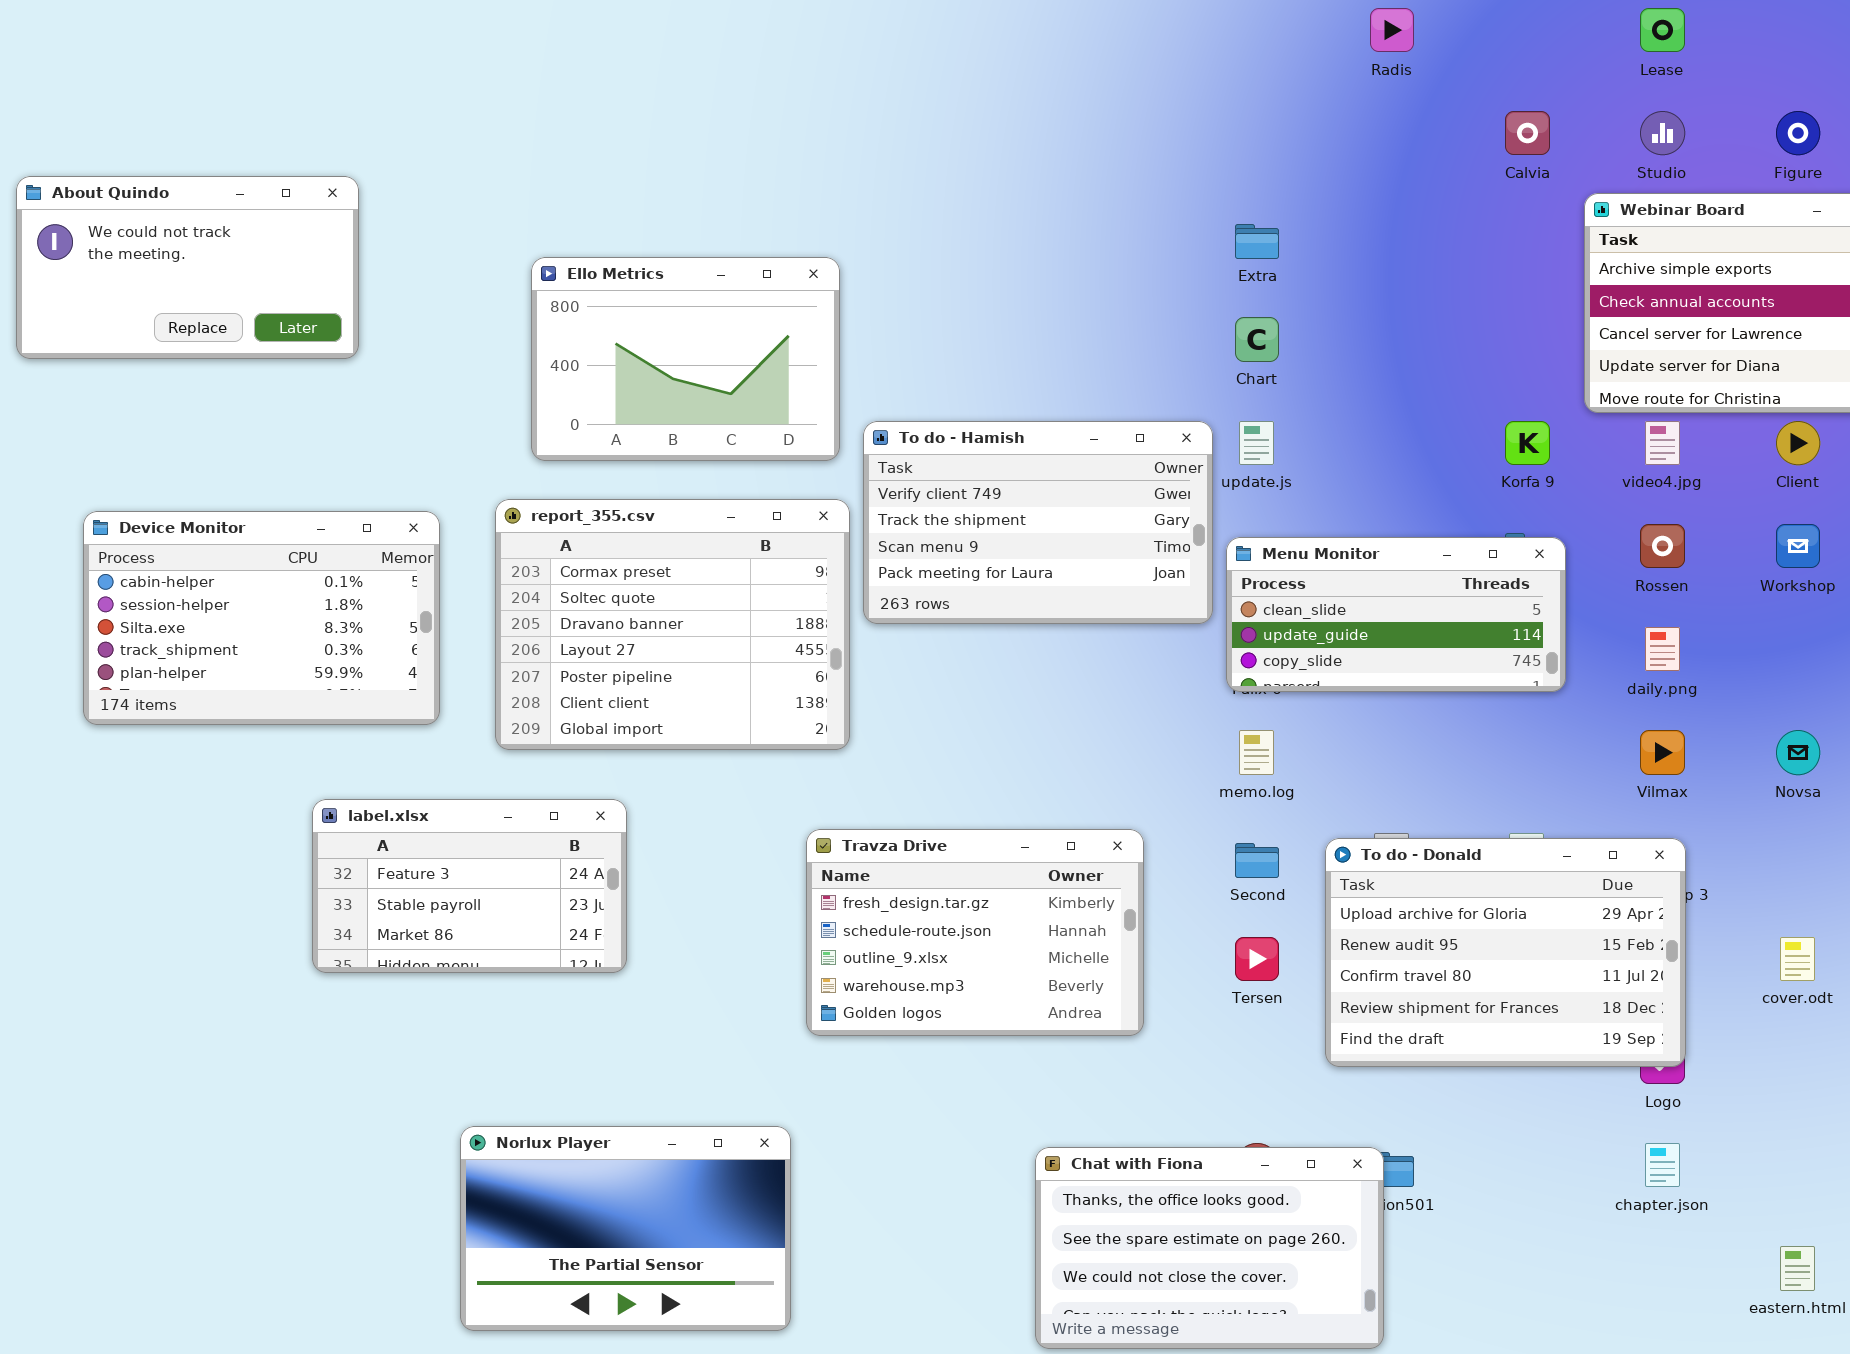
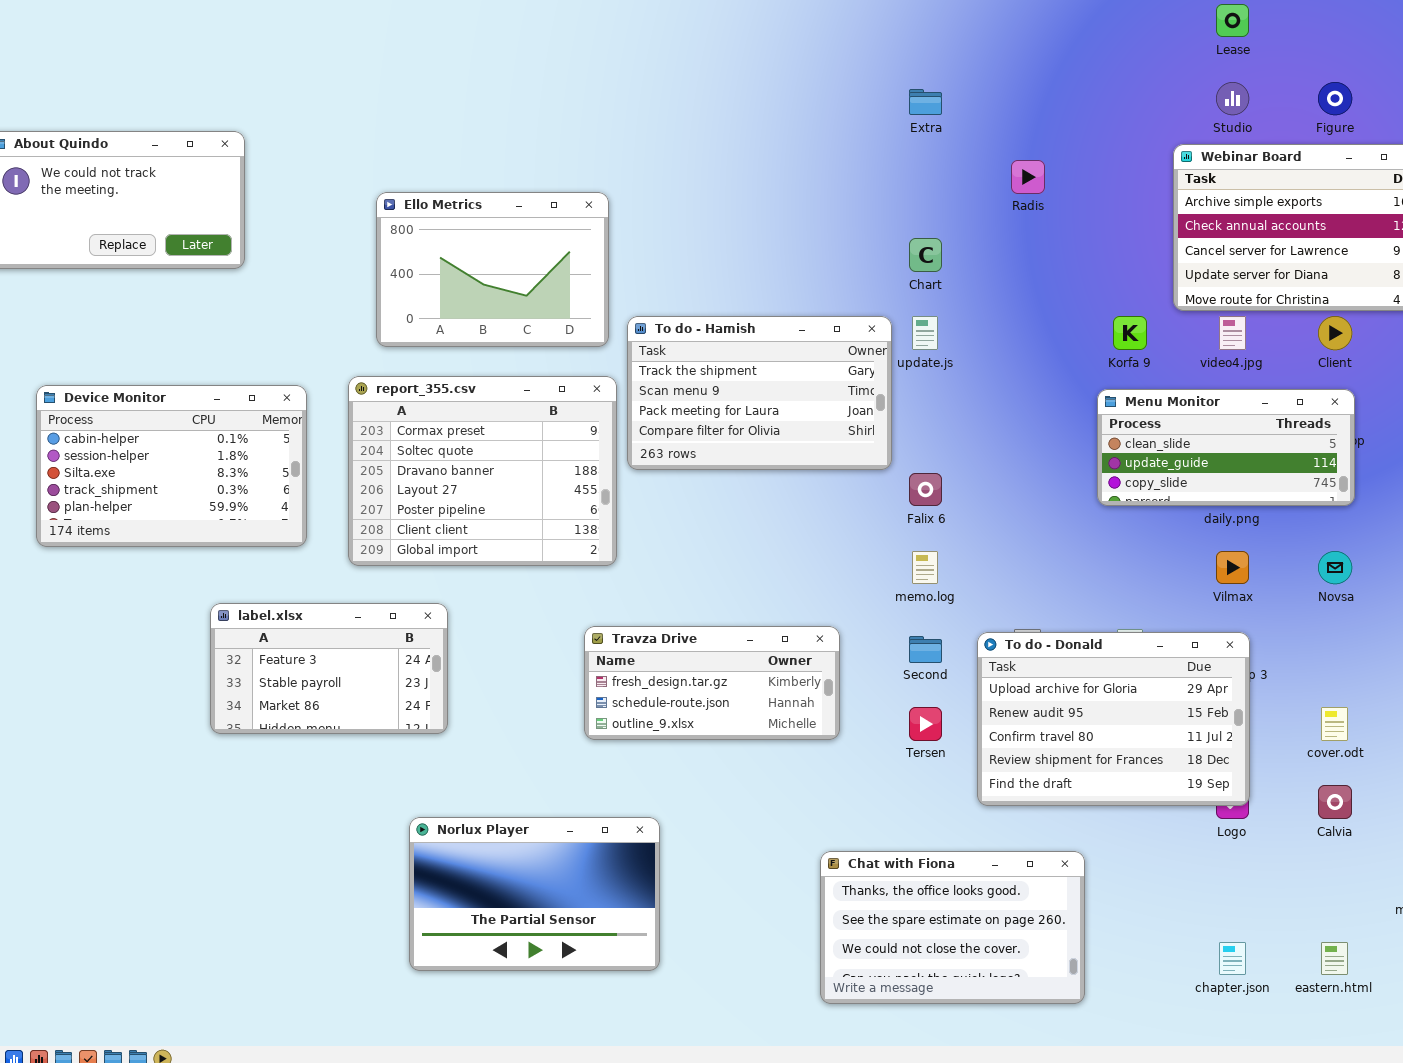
Radis: [1370,8,1414,52] -> [1011,160,1045,194], moved
Calvia: [1505,111,1550,155] -> [1318,785,1352,819], moved
Extra: [1235,224,1279,259] -> [909,89,942,115], moved
To do - Hamish: [863,421,1213,624] -> [627,316,892,470], scrolled down 1 row
Menu Monitor: [1226,537,1566,692] -> [1097,389,1355,506], moved
Travza Drive: [806,829,1144,1036] -> [584,626,840,740], resized
Norlux Player: [460,1126,791,1331] -> [409,817,660,971], moved
chapter.json: [1645,1143,1680,1187] -> [1219,942,1246,975], moved
Chat with Fiona: [1035,1147,1384,1349] -> [820,851,1085,1004], moved

